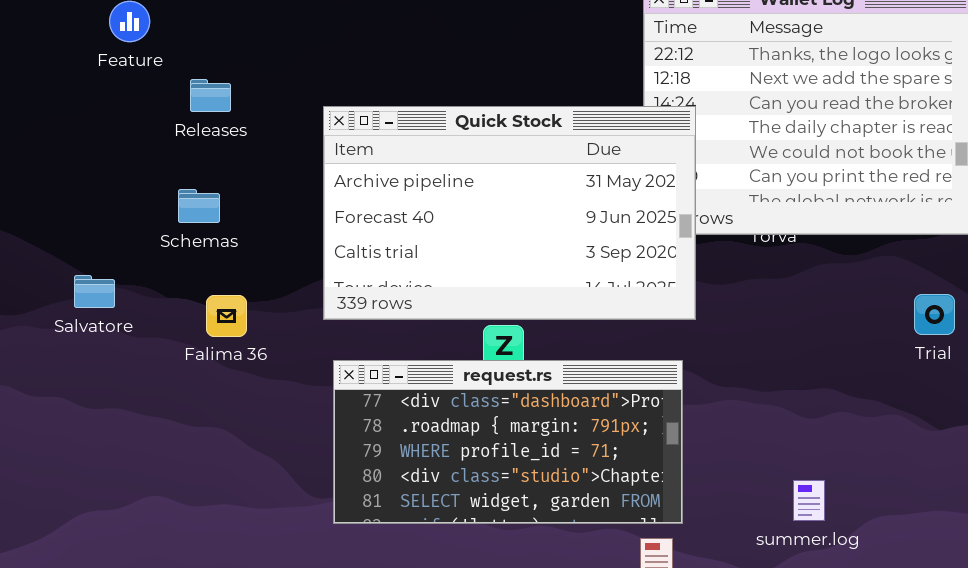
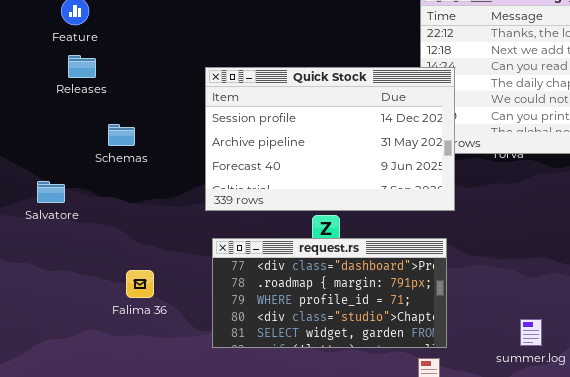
Releases: [190,79,231,112] -> [68,55,96,78], moved
Quick Stock: [323,106,696,320] -> [205,67,455,211], scrolled up 1 row
Falima 36: [206,295,247,337] -> [126,270,154,298], moved

